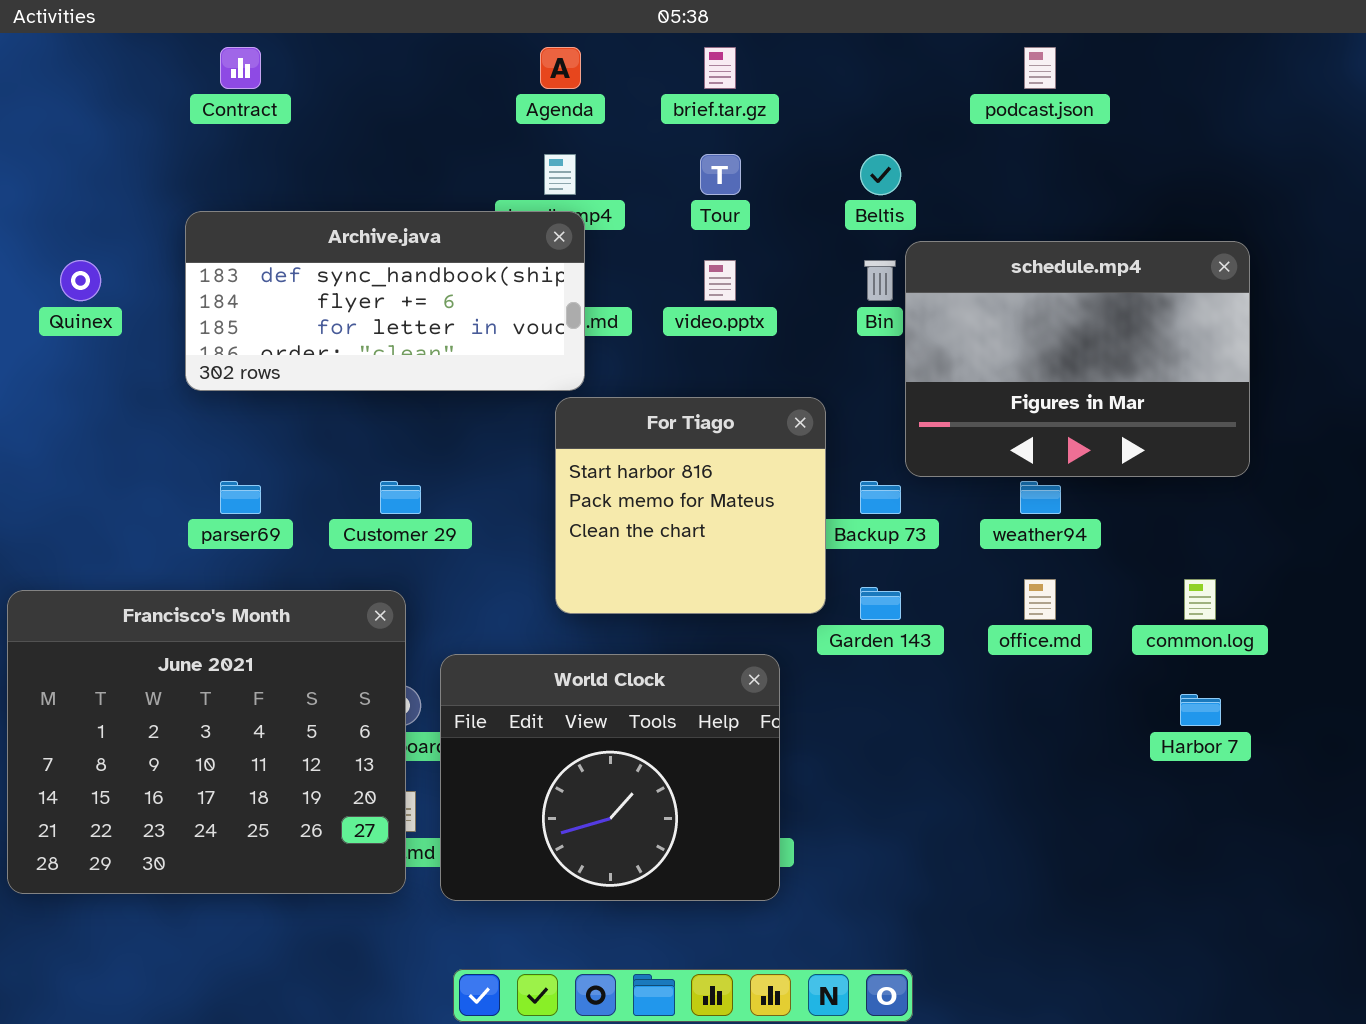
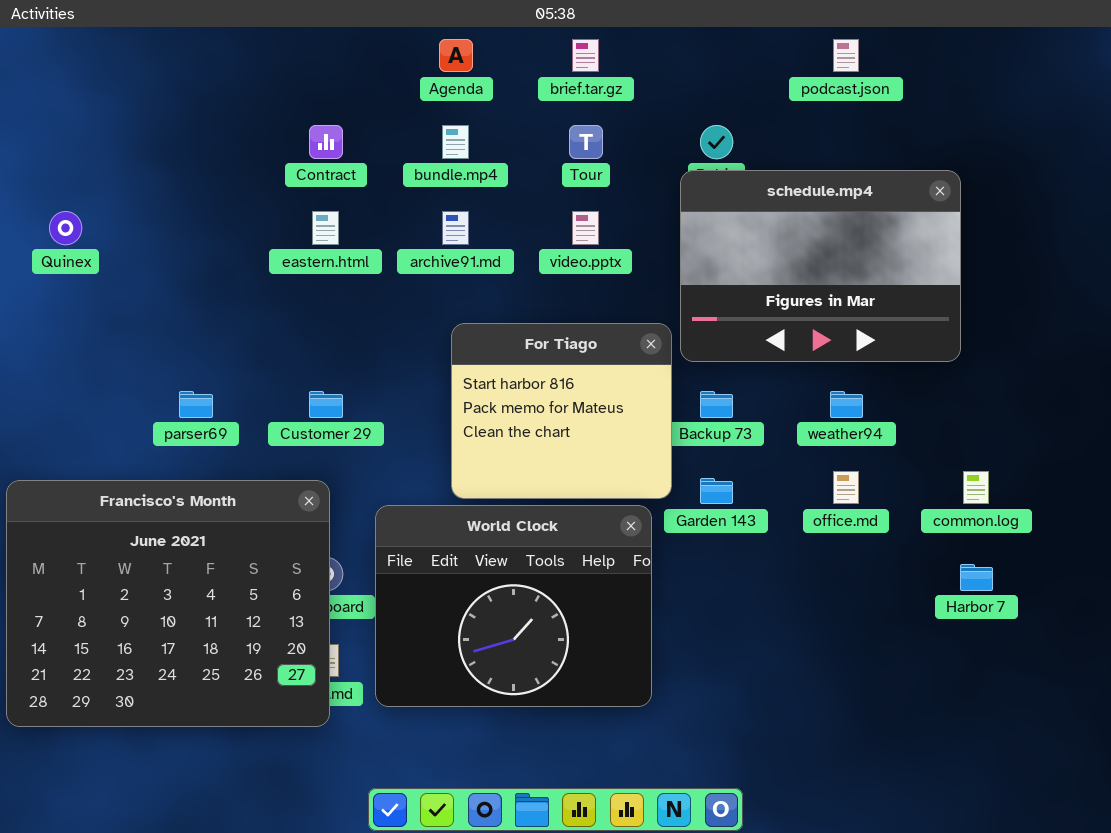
Contract: [220,47,261,89] -> [309,125,343,159], moved
Archive.java: [185,211,585,391] -> none, closed
schedule.mp4: [905,241,1250,477] -> [680,170,961,362], moved
World Clock: [440,654,780,901] -> [375,505,652,707], moved

